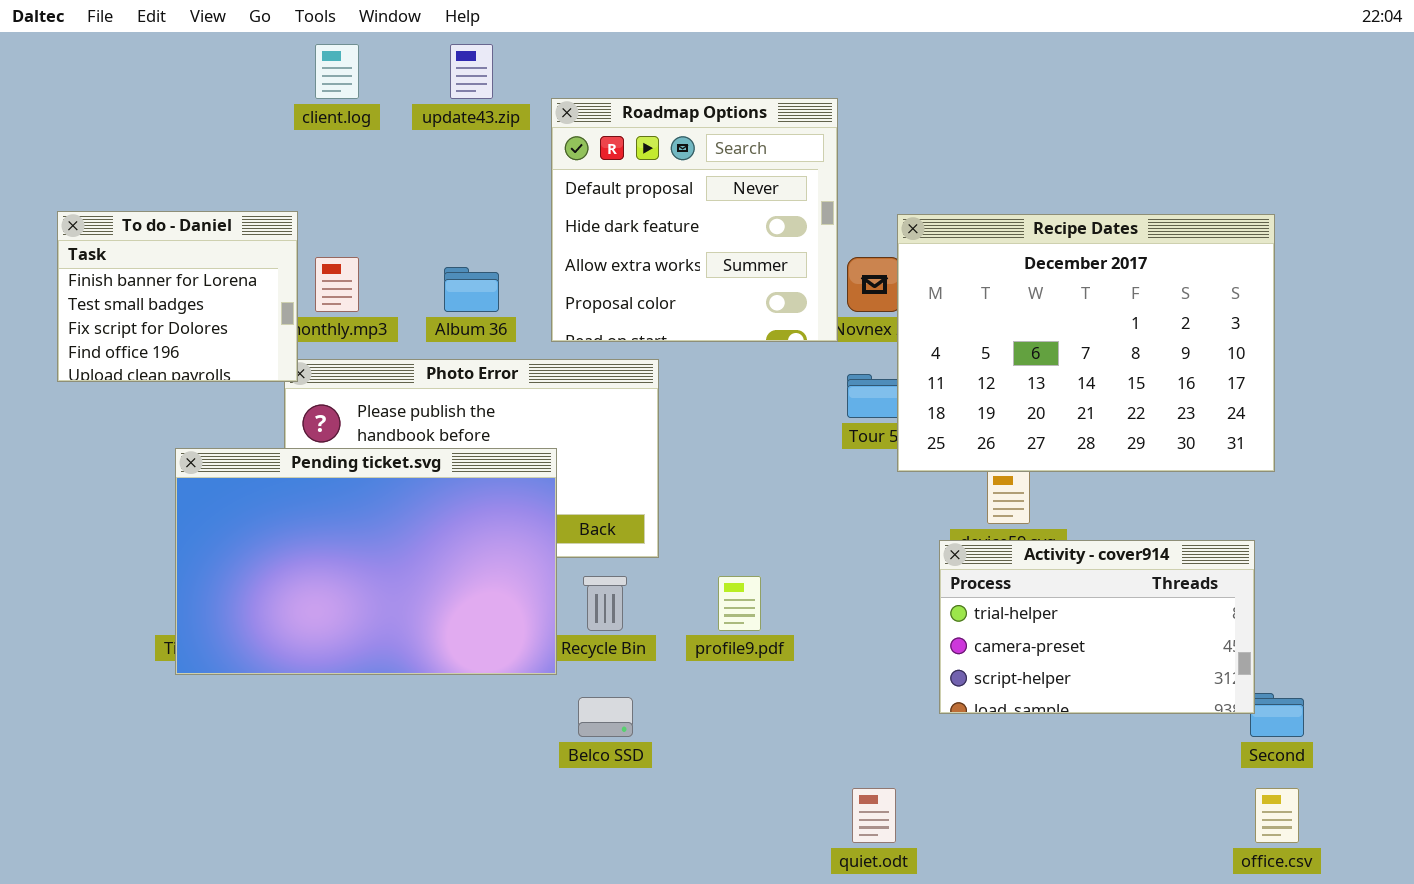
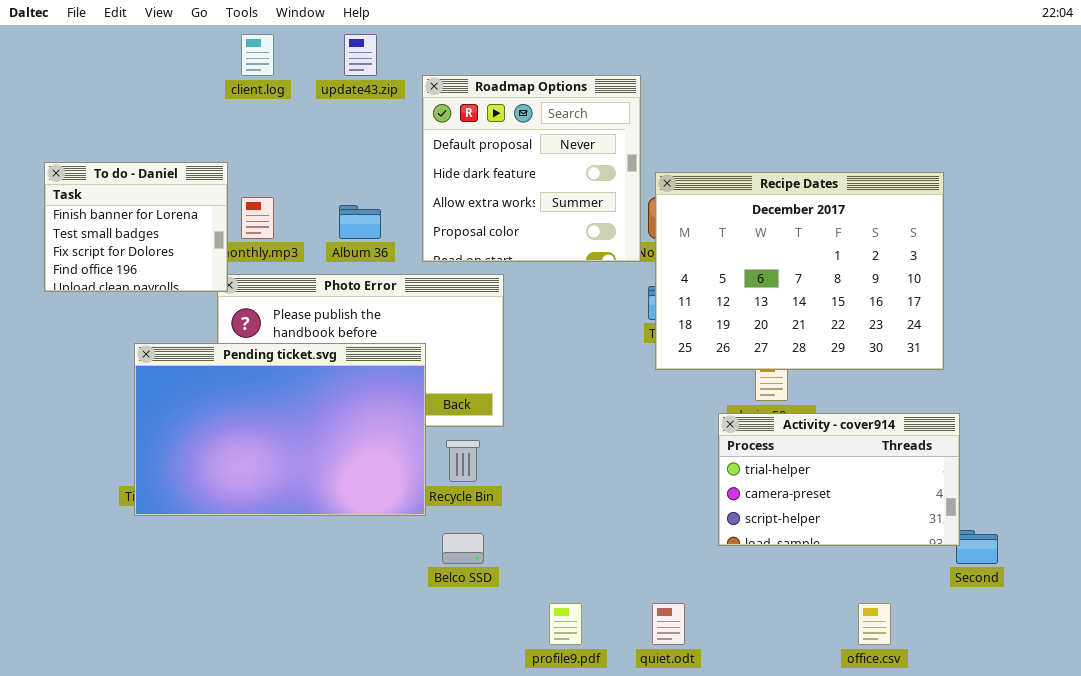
Recipe Dates: [897,214,1275,472] -> [655,172,944,370], moved
profile9.pdf: [718,576,761,631] -> [549,603,582,645], moved
office.csv: [1255,788,1299,843] -> [858,603,891,645], moved

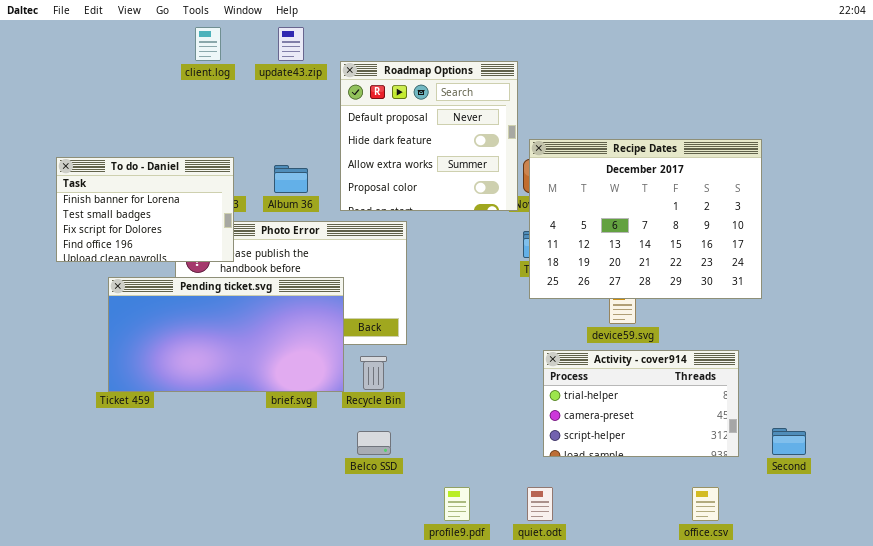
To do - Daniel: [44,162,228,292] -> [56,157,234,262], moved, resized
Pending ticket.svg: [134,343,426,516] -> [108,277,344,392], resized
Activity - cover914: [718,413,960,546] -> [543,350,739,457], moved

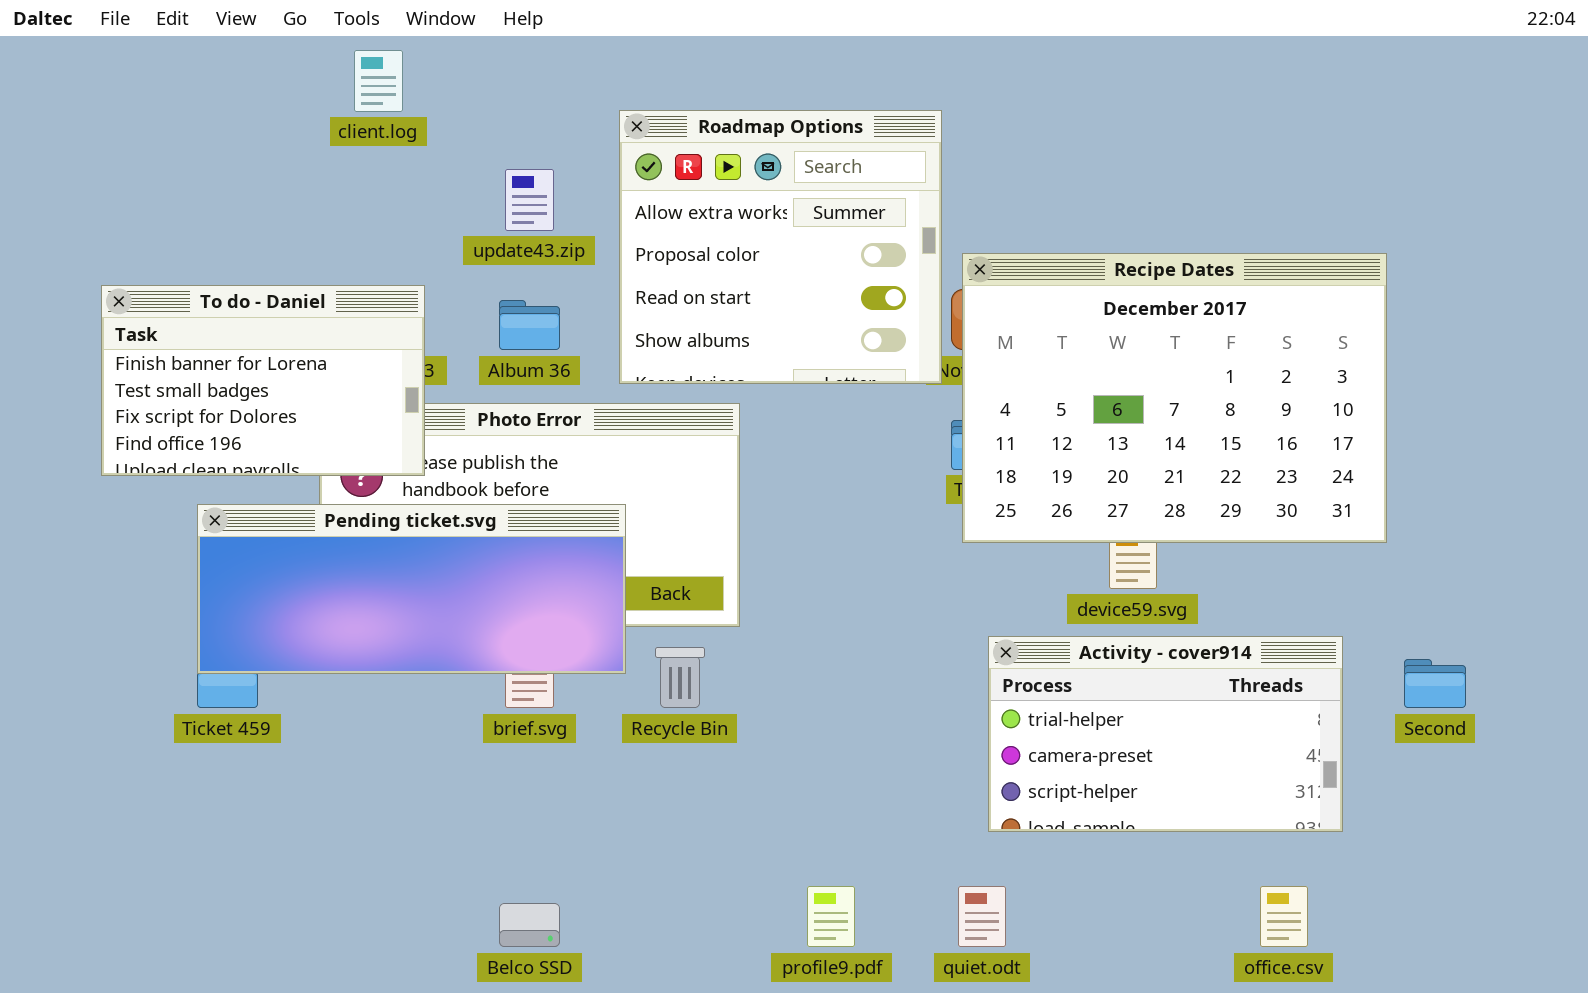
update43.zip: [278,27,304,61] -> [505,169,554,231], moved
Roadmap Options: [340,61,518,211] -> [619,110,942,384], scrolled down 2 rows
Pending ticket.svg: [108,277,344,392] -> [197,504,626,674], resized
Second: [772,428,806,455] -> [1404,659,1466,708], moved
Belco SSD: [357,431,391,455] -> [499,903,560,947], moved

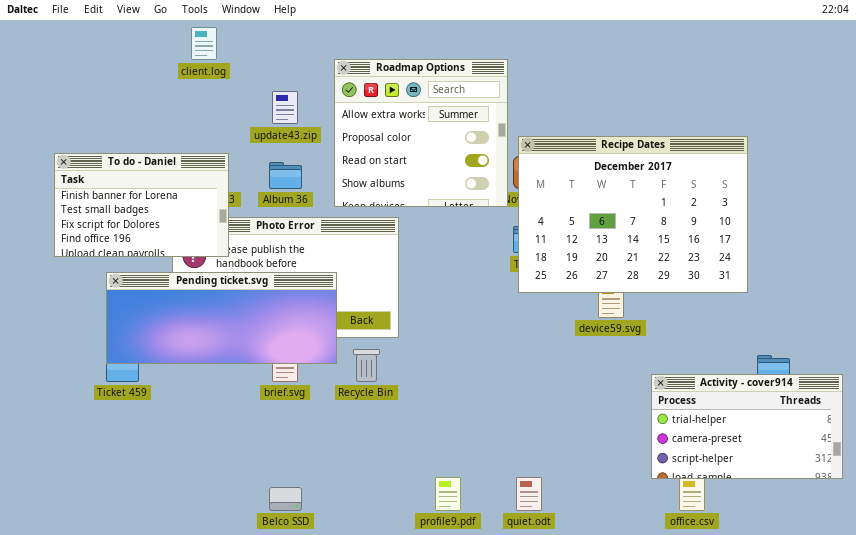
Activity - cover914: [988,636,1343,832] -> [651,374,843,479], moved

